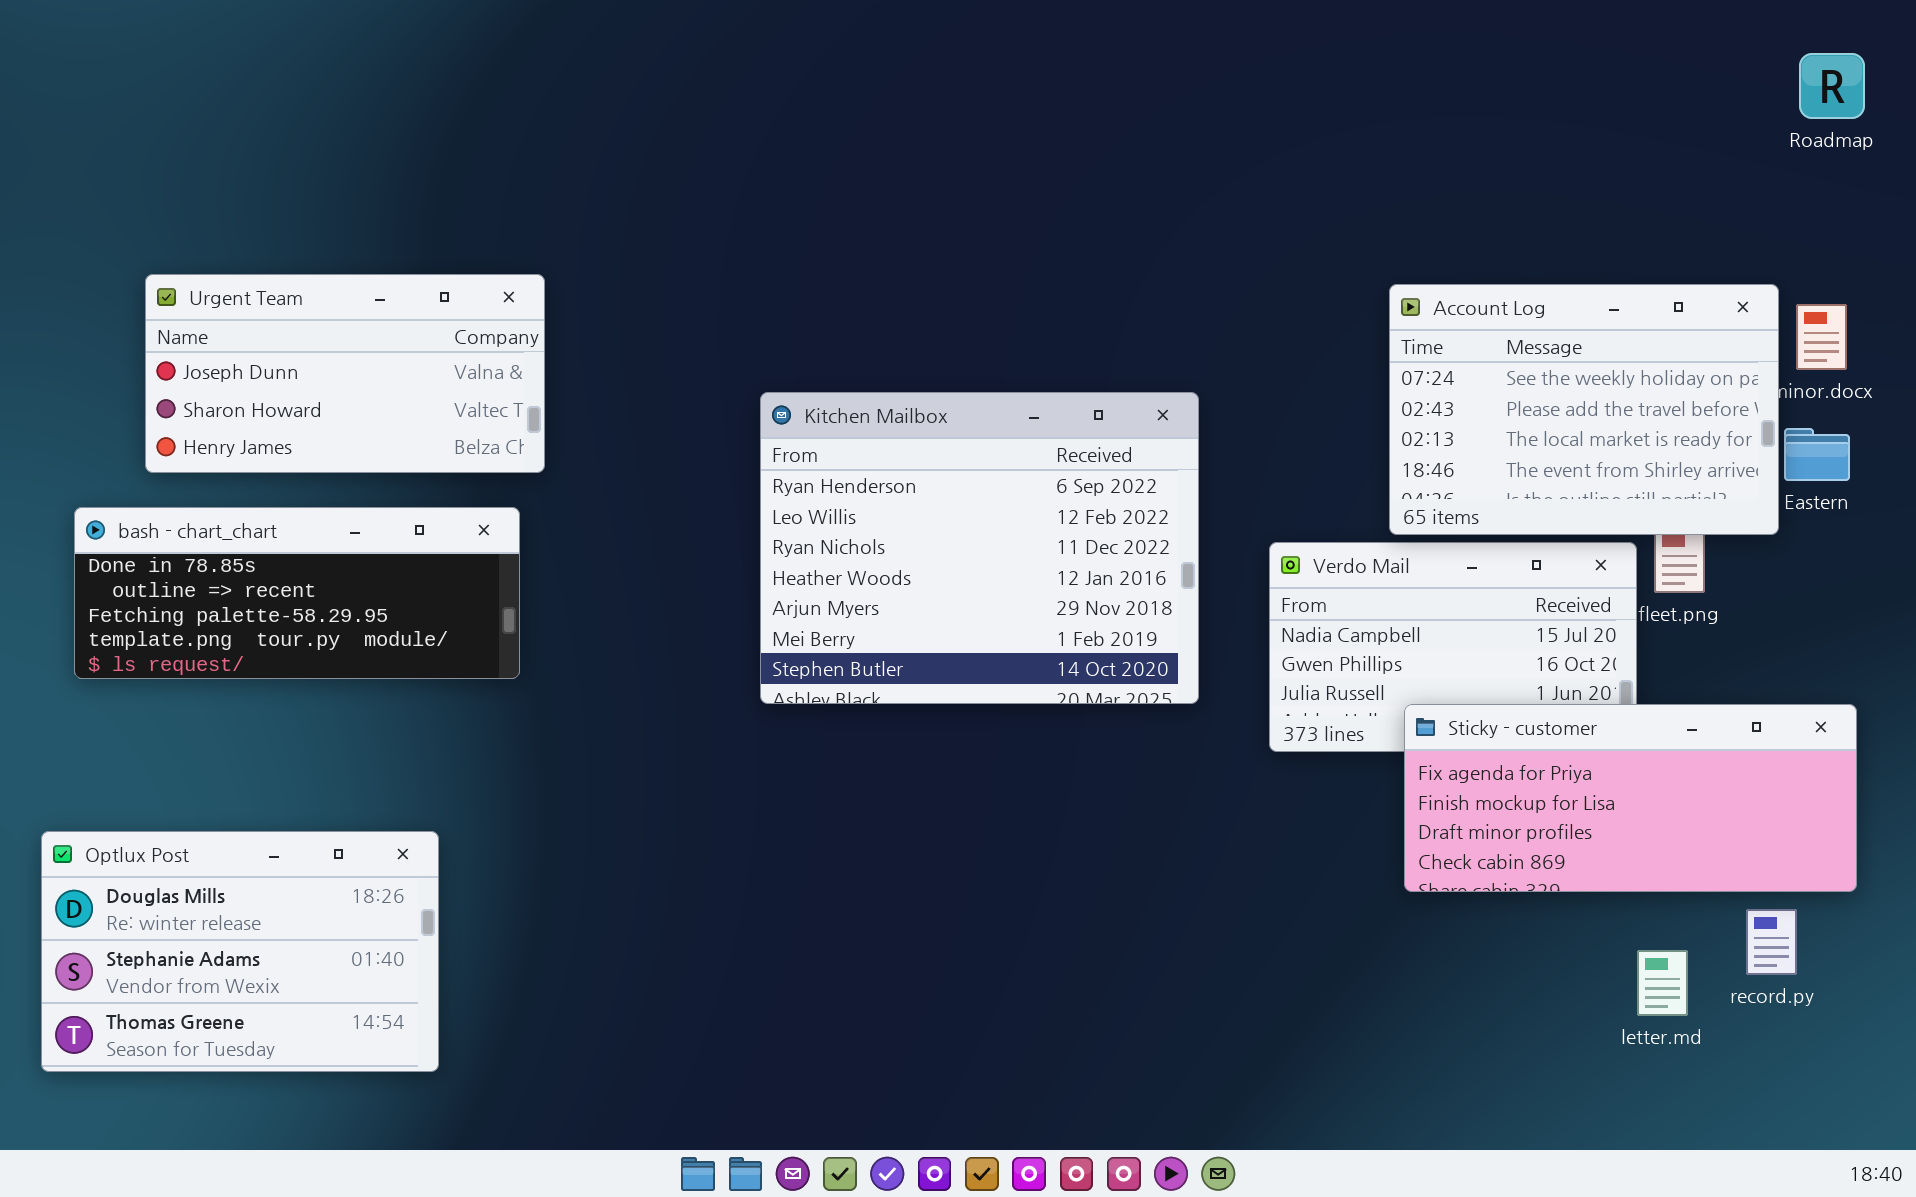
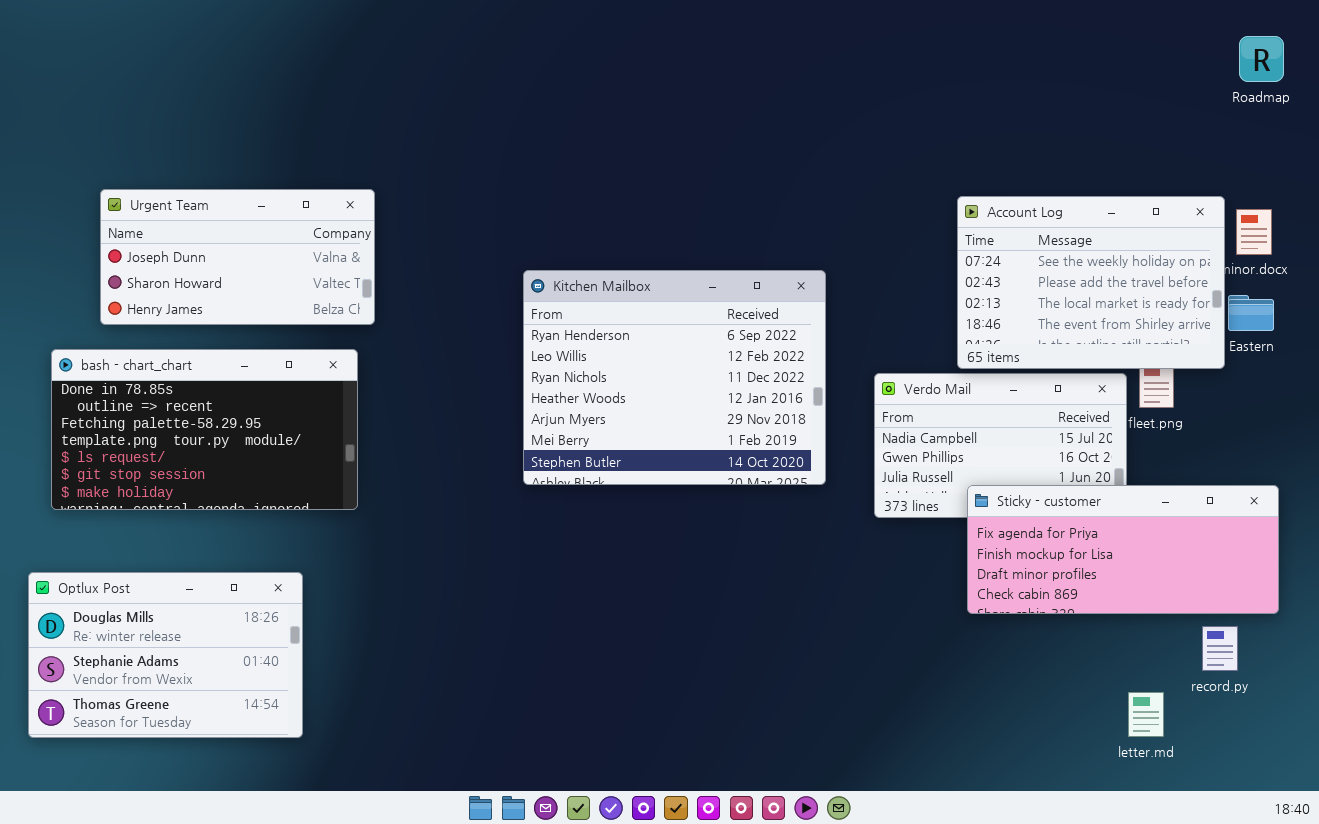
bash - chart_chart: [74,507,520,679] -> [51,349,358,510], resized
letter.md: [1637,950,1688,1016] -> [1128,692,1164,737], moved

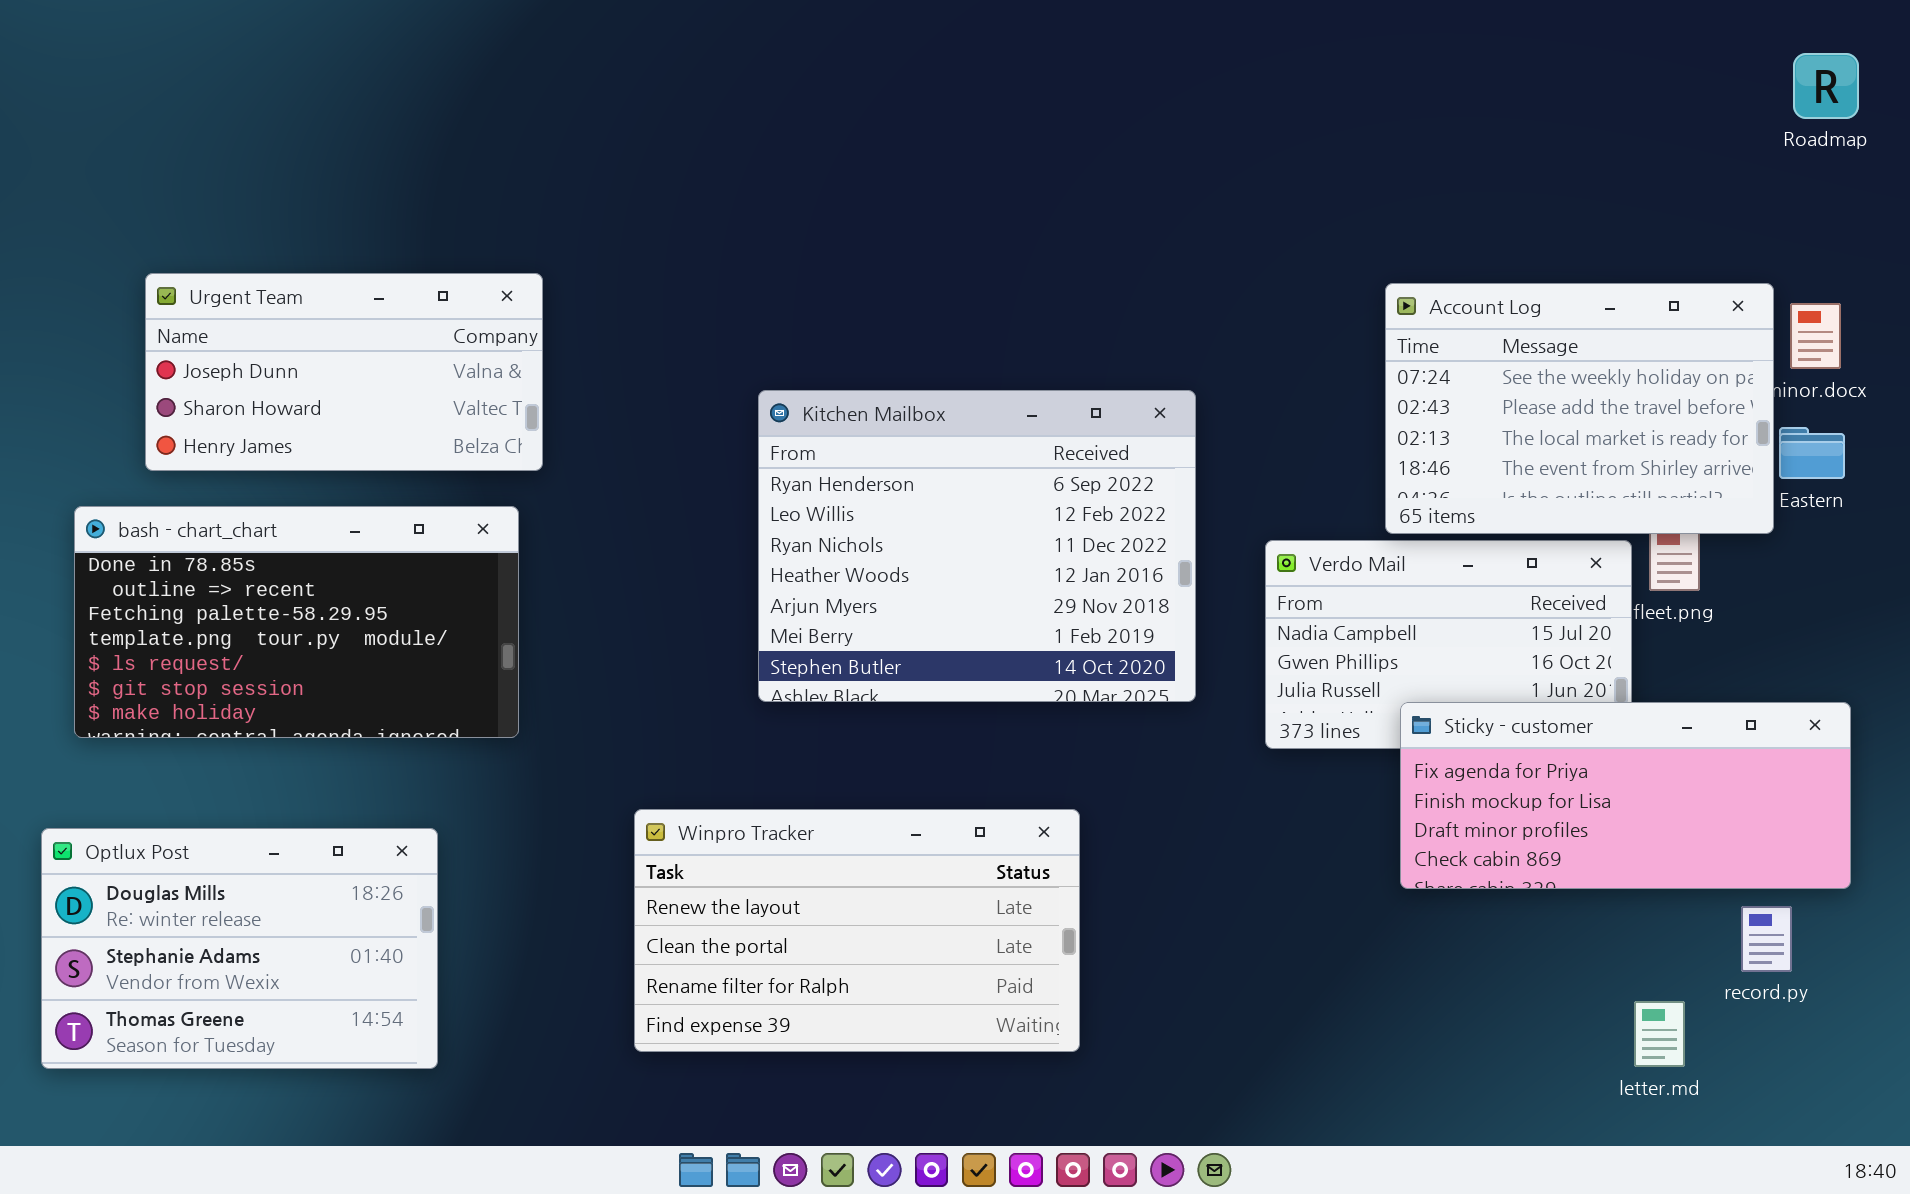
Winpro Tracker: none -> [634,809,1080,1052], opened

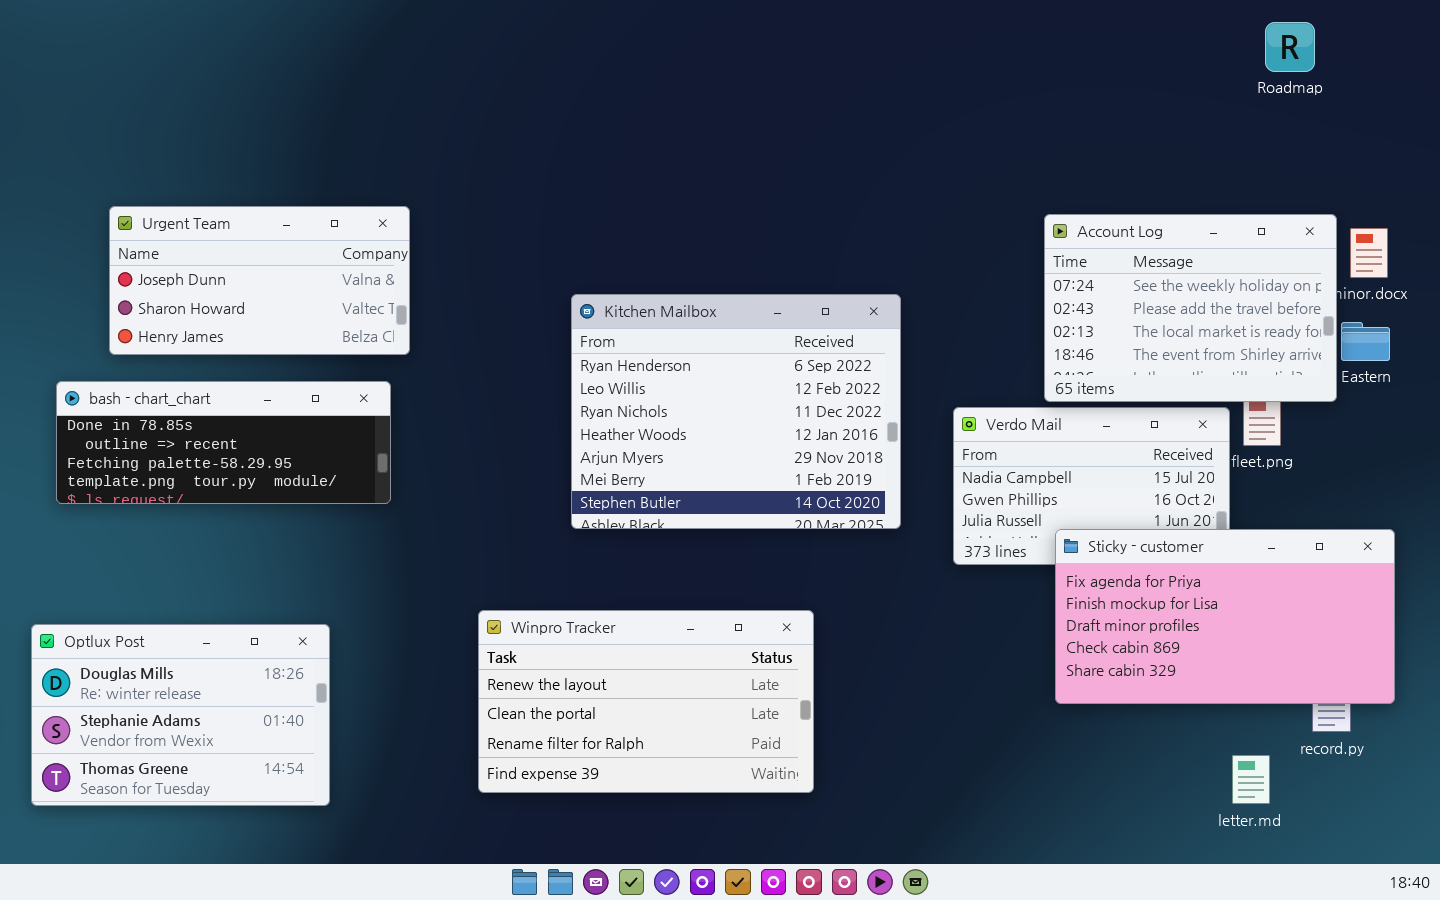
Roadmap: [1793,53,1859,119] -> [1265,22,1315,72], moved
bash - chart_chart: [74,506,519,738] -> [56,381,391,504], resized
Sticky - customer: [1400,702,1851,889] -> [1055,529,1395,704], resized

